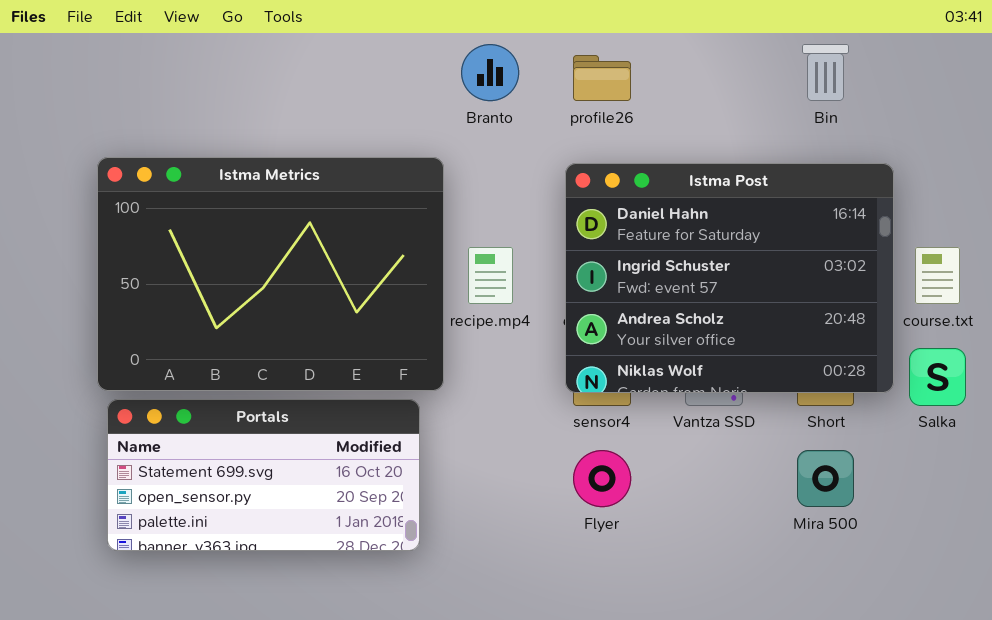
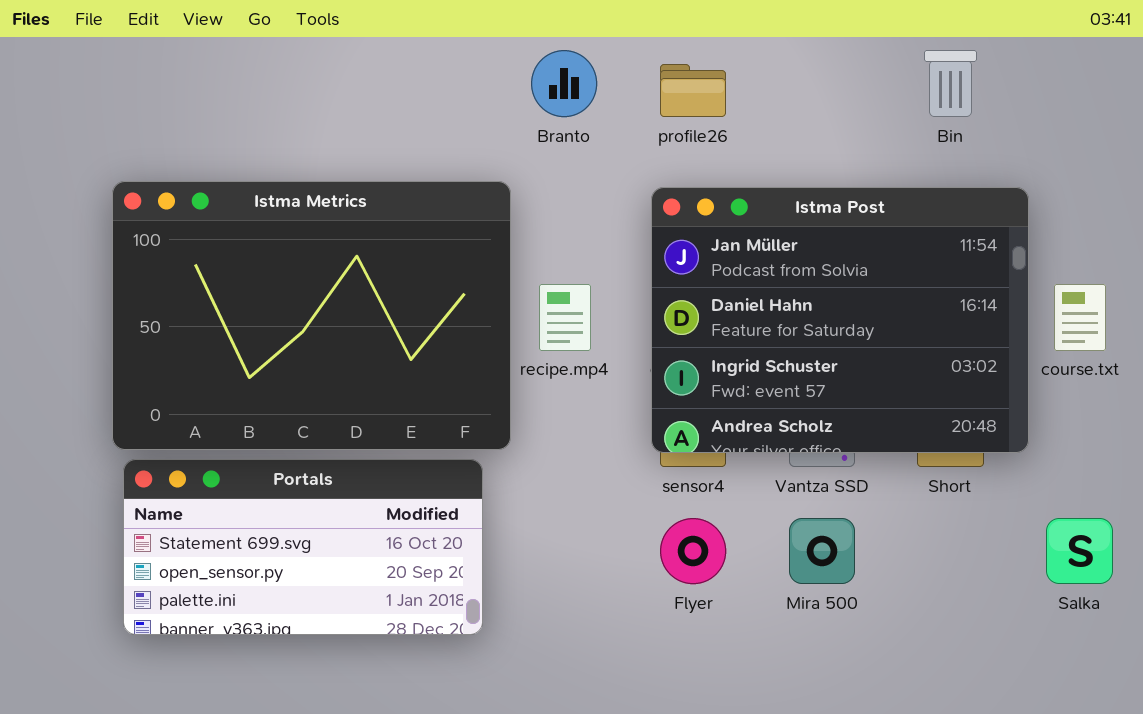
Istma Post: [565,163,894,393] -> [651,187,1029,453], scrolled up 1 row
Salka: [909,348,966,406] -> [1046,518,1113,584], moved
Mira 500: [797,450,854,507] -> [789,518,855,584], moved

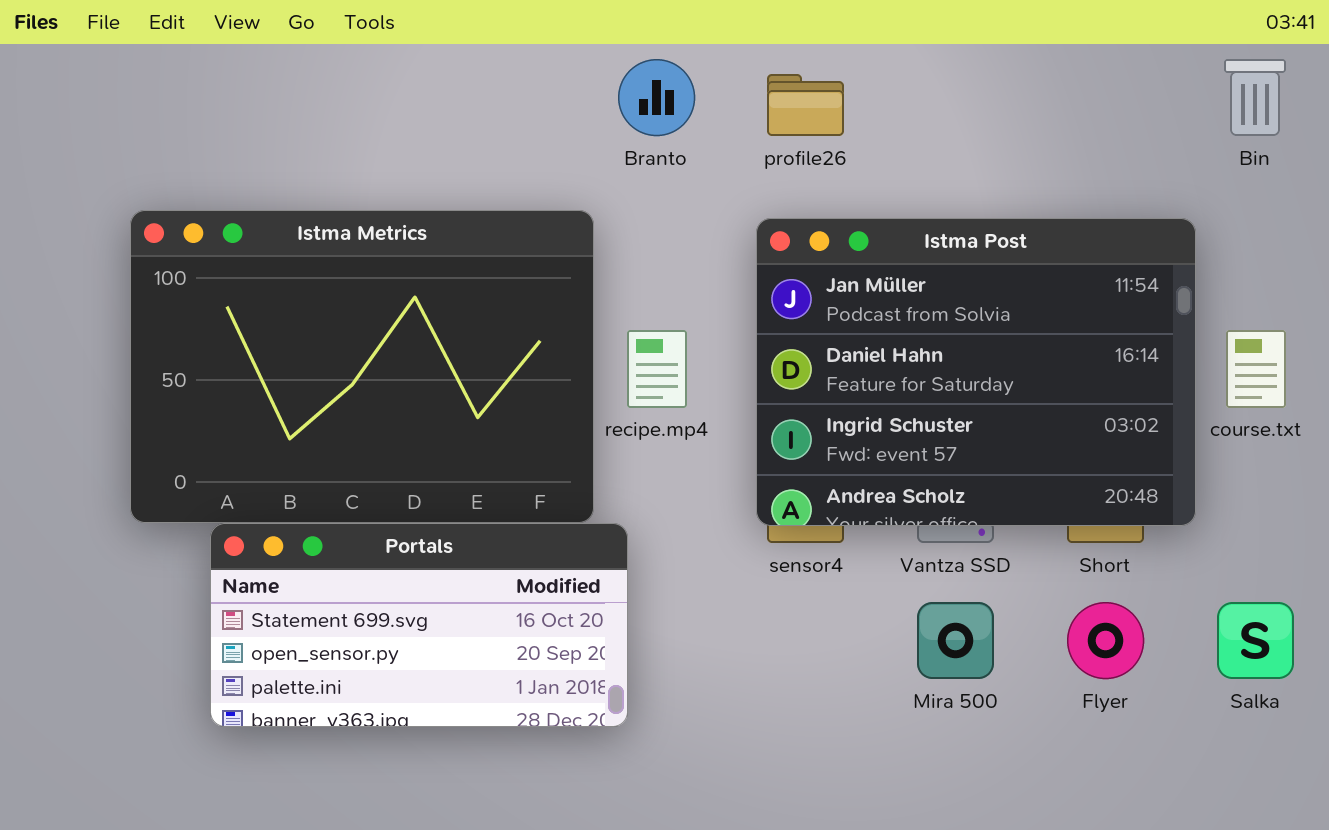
Bin: [924,50,977,117] -> [1224,59,1286,136], moved
Portals: [123,459,483,635] -> [210,523,628,727], moved
Flyer: [660,518,726,584] -> [1067,602,1144,679], moved

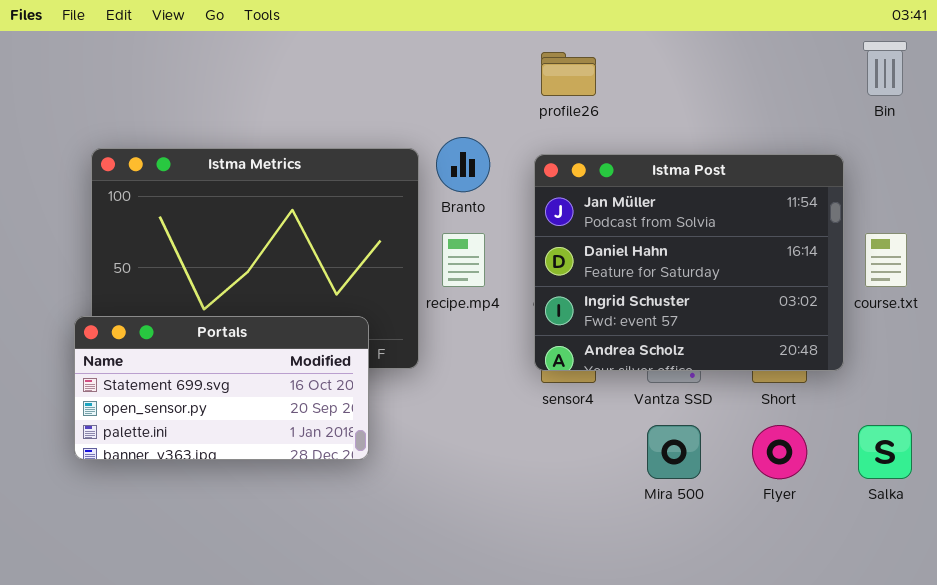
Branto: [618,59,695,136] -> [436,137,490,192], moved
Portals: [210,523,628,727] -> [74,316,369,460], moved

